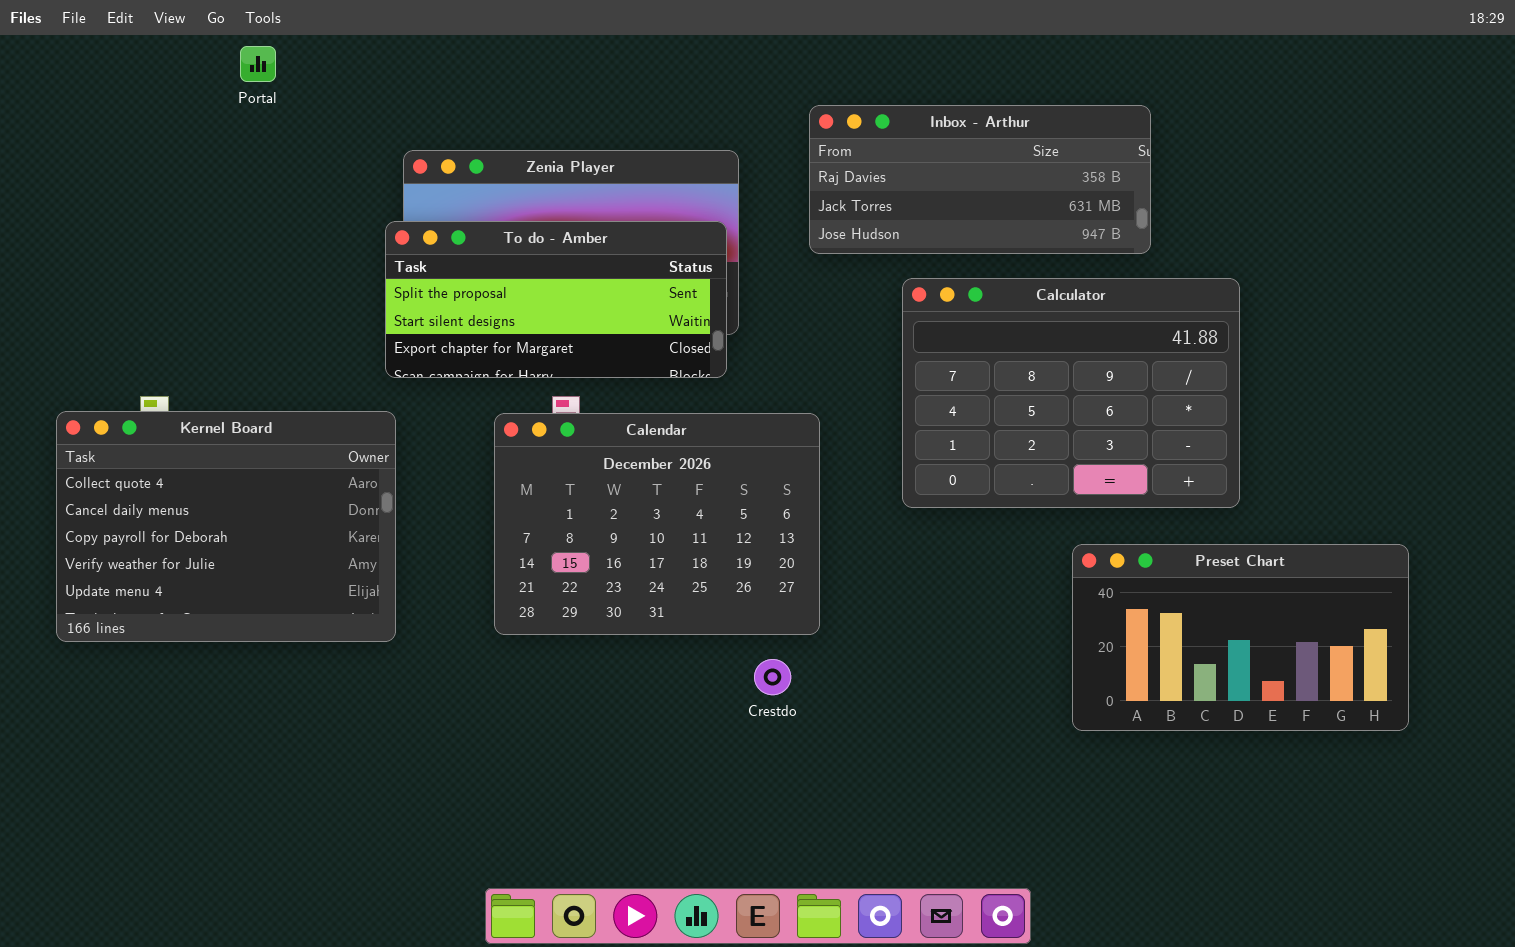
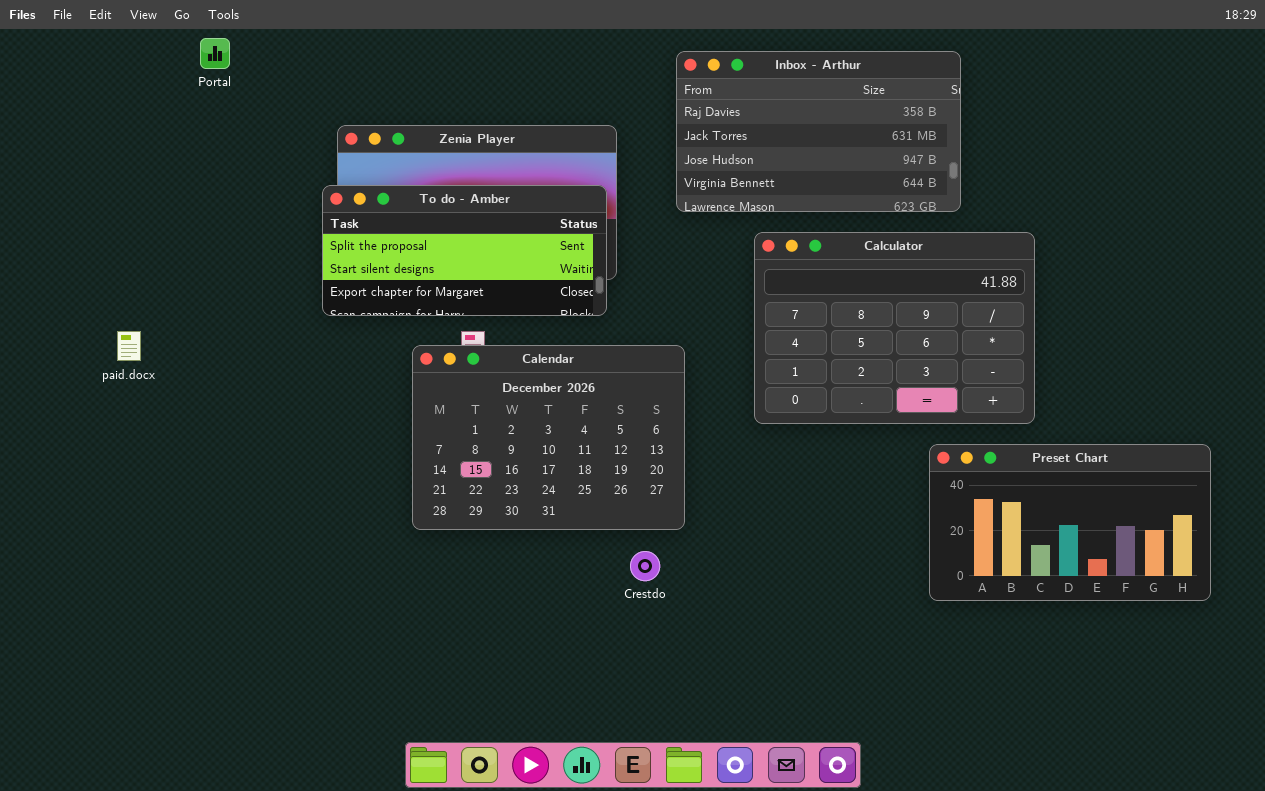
Inbox - Arthur: [809,105,1151,254] -> [676,51,961,212], resized
Kernel Board: [56,411,396,642] -> none, closed
Preset Chart: [1072,544,1409,731] -> [929,444,1211,601], moved

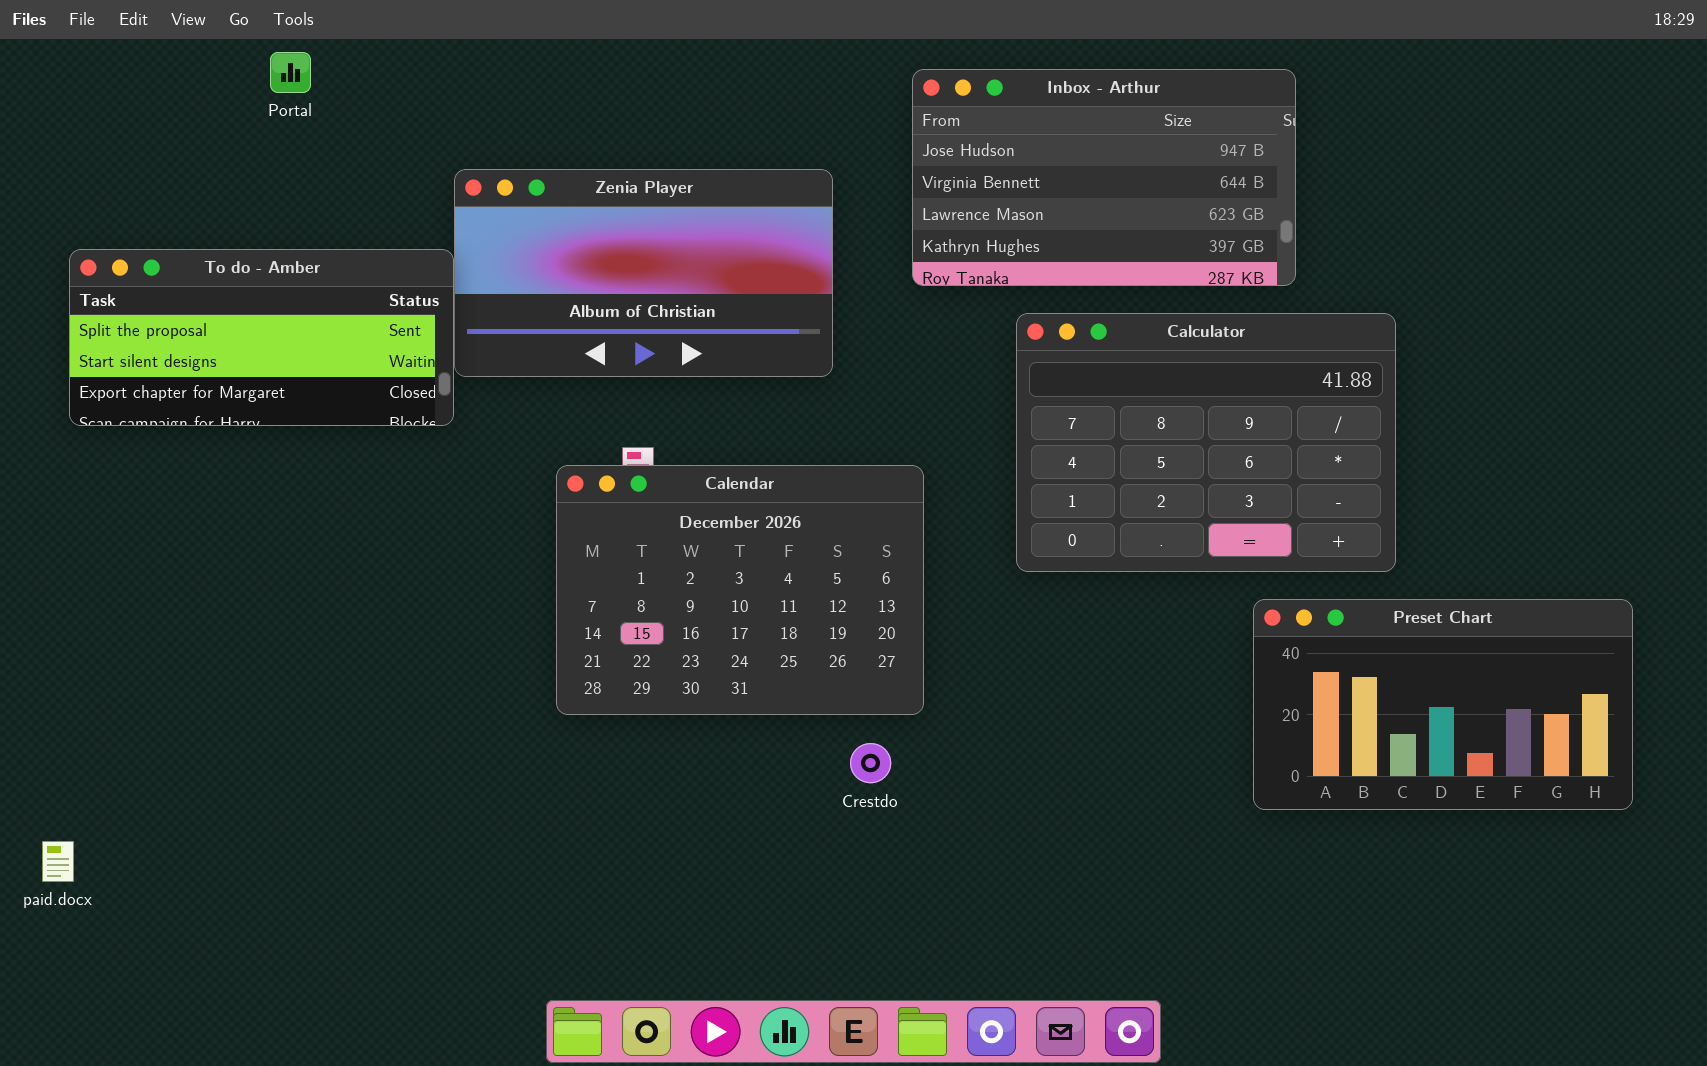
Inbox - Arthur: [676,51,961,212] -> [912,69,1296,286], scrolled down 2 rows
To do - Amber: [322,185,607,316] -> [69,249,454,426], moved
paid.docx: [117,331,141,361] -> [42,841,74,882], moved

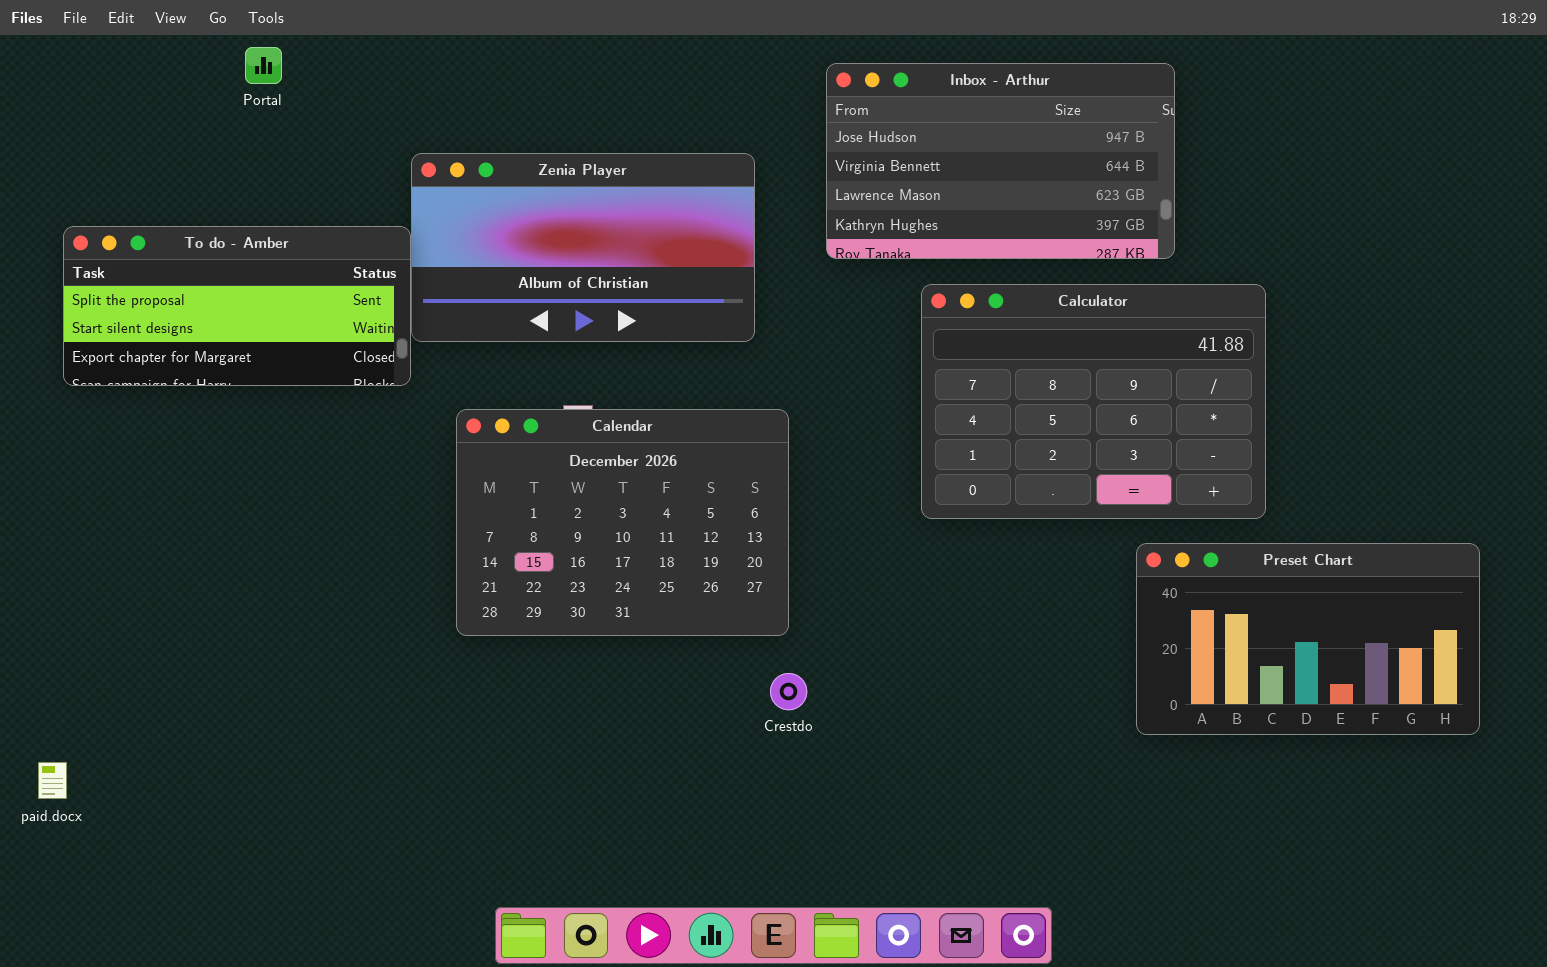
Calendar: [556,465,924,715] -> [456,409,789,636], moved

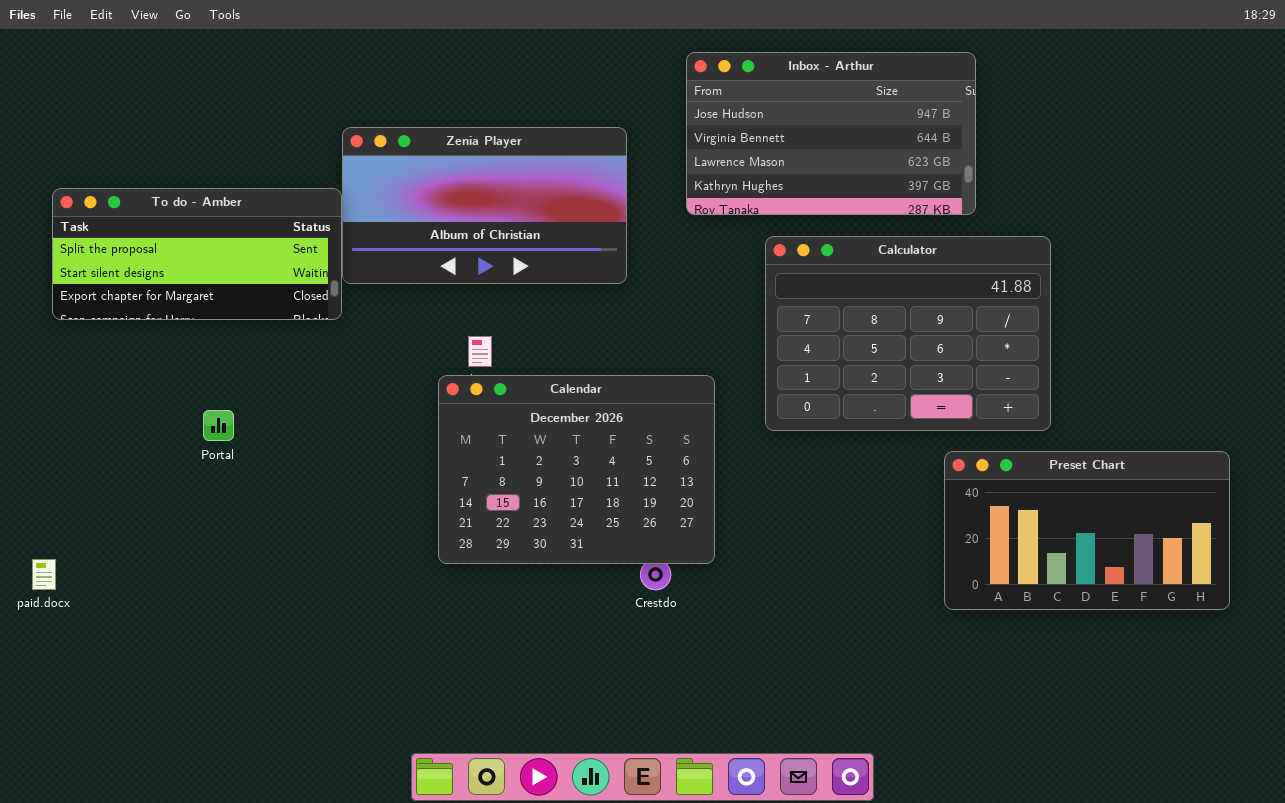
Portal: [245,47,282,84] -> [203,410,234,441], moved
Calendar: [456,409,789,636] -> [438,375,715,564], moved
paid.docx: [38,762,67,799] -> [32,559,56,590], moved

